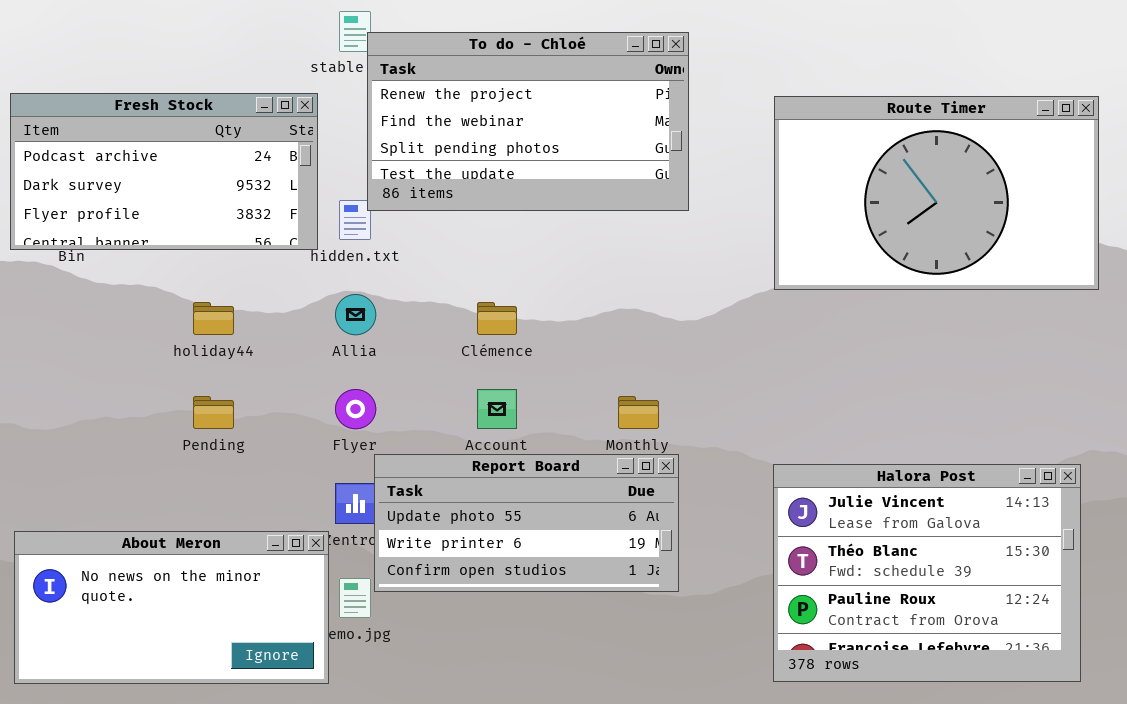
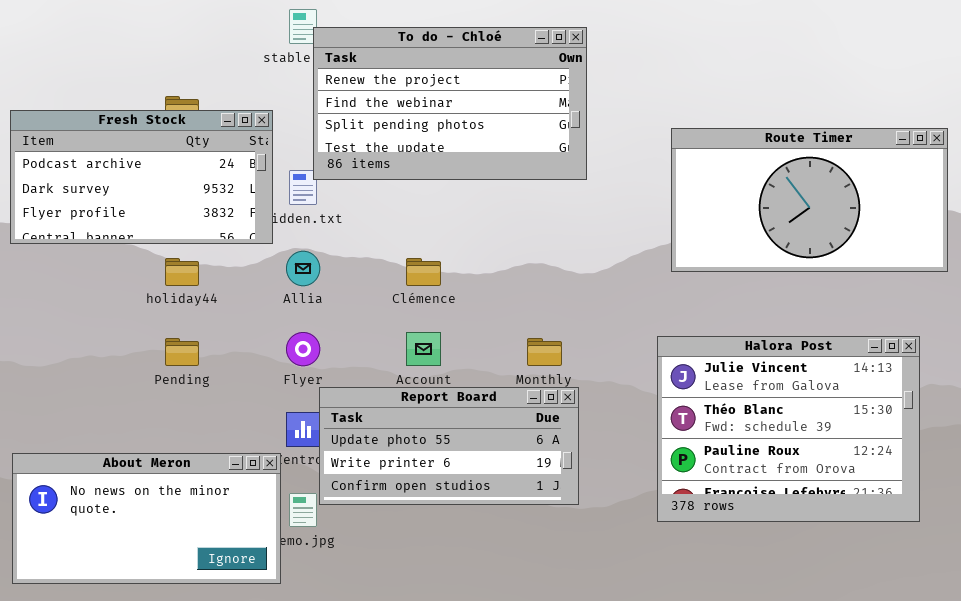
Fresh Stock: [10,93,318,250] -> [10,110,273,244], moved
Route Timer: [774,96,1099,290] -> [671,128,948,272], moved, resized
Halora Post: [773,464,1081,682] -> [657,336,920,522], moved

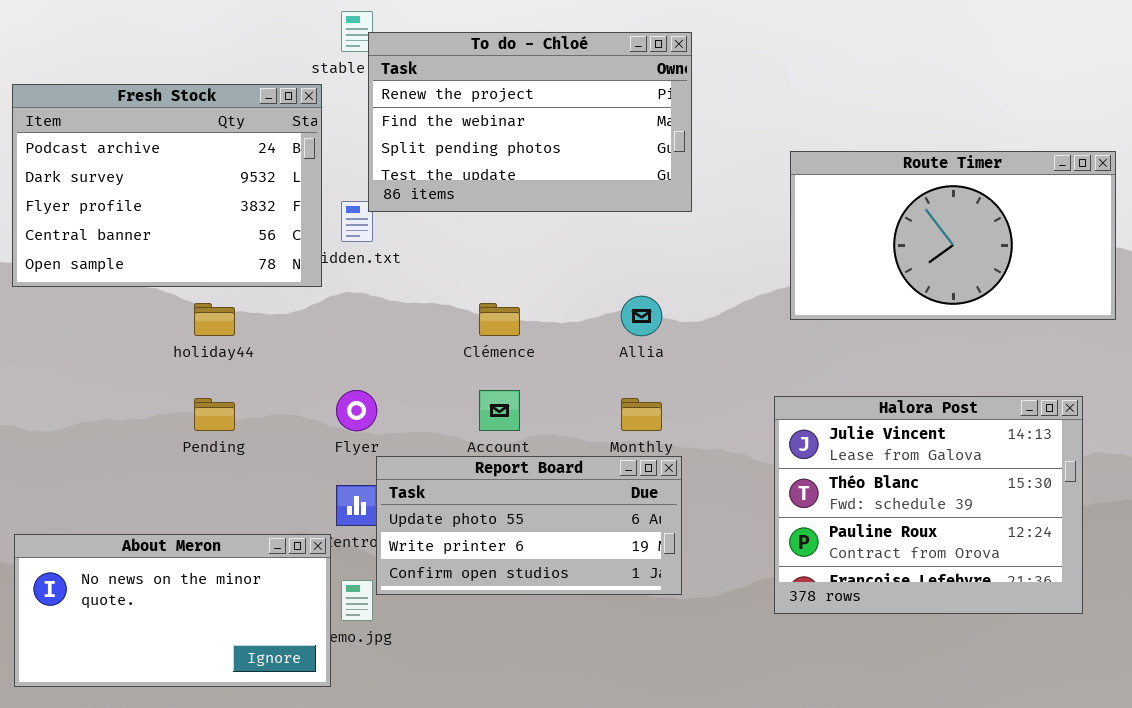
Fresh Stock: [10,110,273,244] -> [12,84,322,287], resized
Allia: [286,251,320,286] -> [621,296,662,336], moved

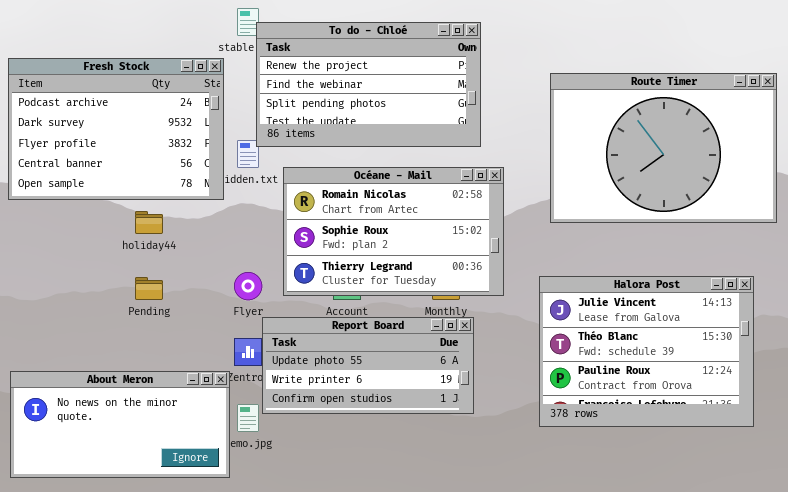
Route Timer: [790,151,1116,320] -> [550,73,777,223], resized
Océane - Mail: none -> [283,167,504,296], opened

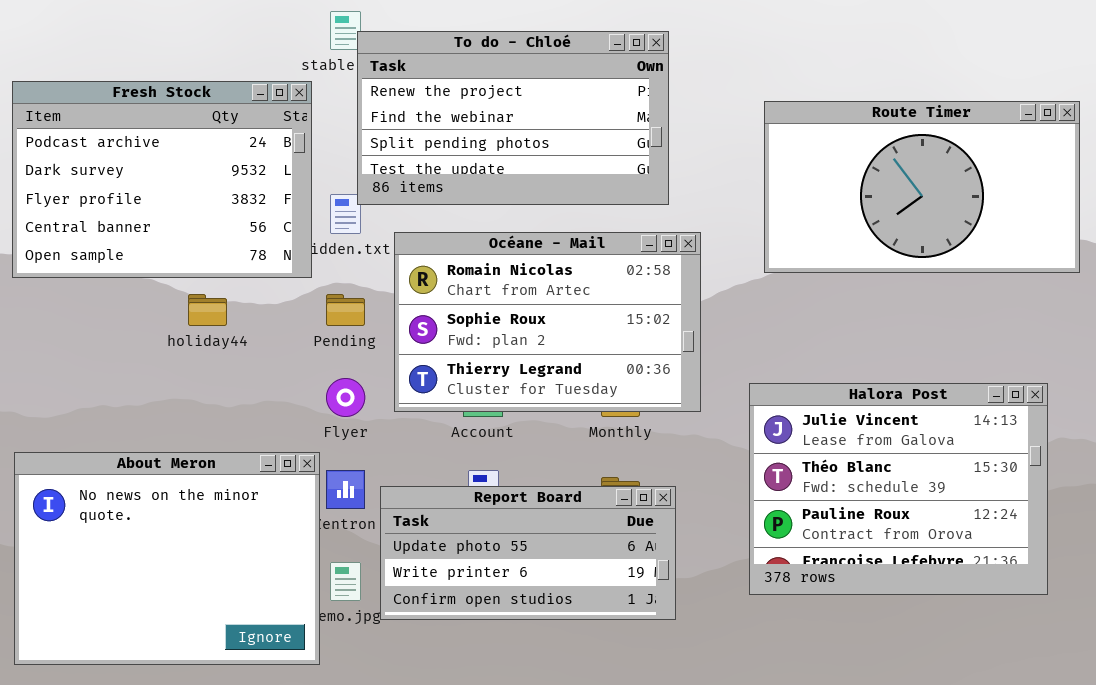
Route Timer: [550,73,777,223] -> [764,101,1080,273], resized
Pending: [135,277,163,300] -> [326,294,365,326], moved
Report Board: [262,317,474,414] -> [380,486,676,620], moved
About Meron: [10,371,230,478] -> [14,452,320,665], resized

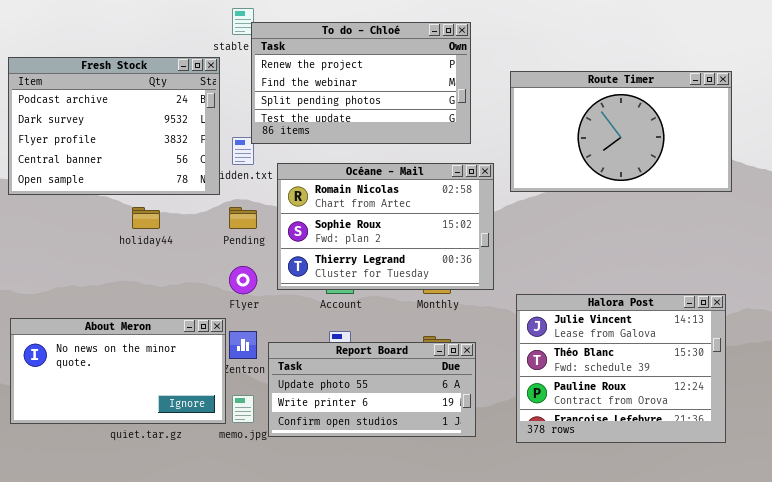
Route Timer: [764,101,1080,273] -> [510,71,732,192], moved
Halora Post: [749,383,1048,595] -> [516,294,726,443], moved
About Meron: [14,452,320,665] -> [10,318,226,424], resized

